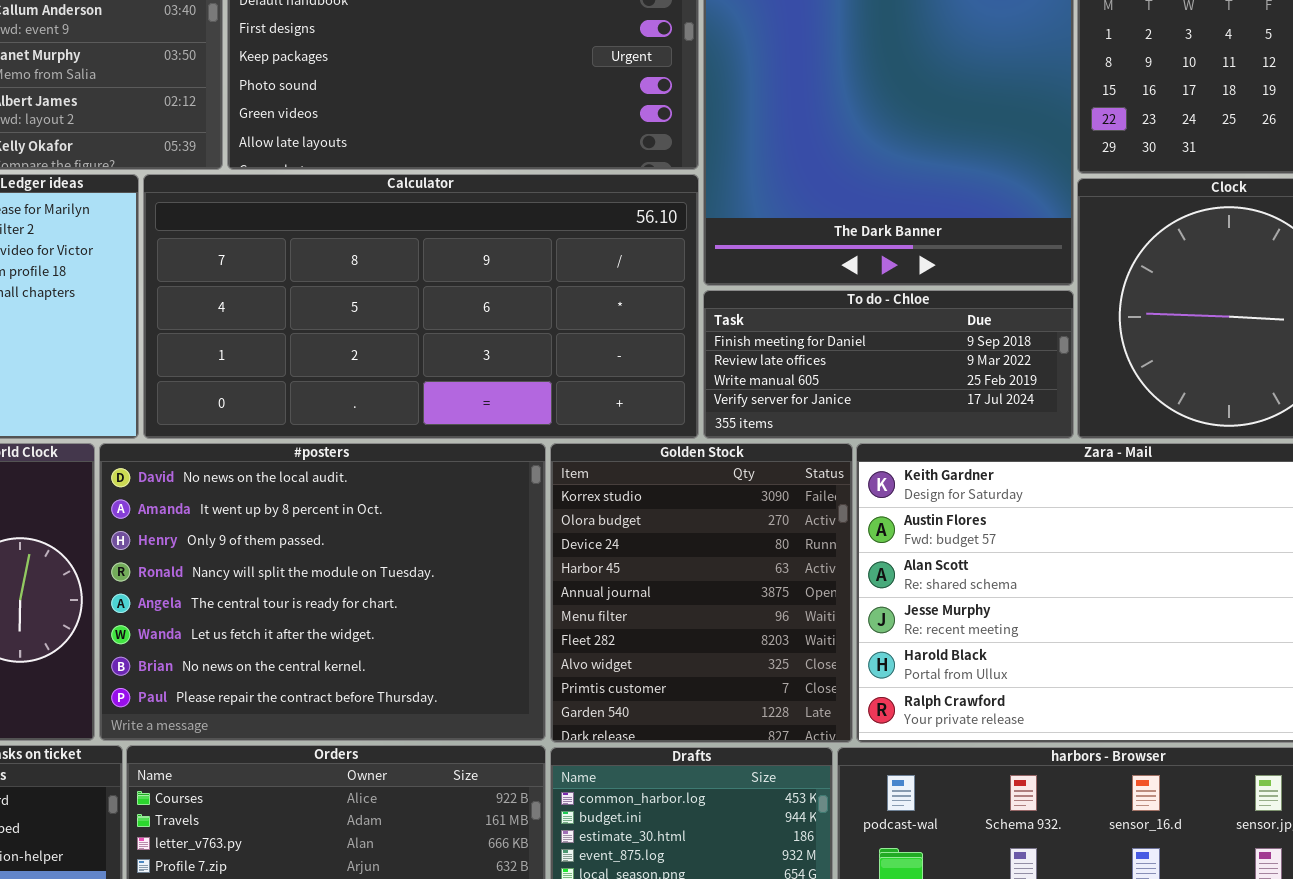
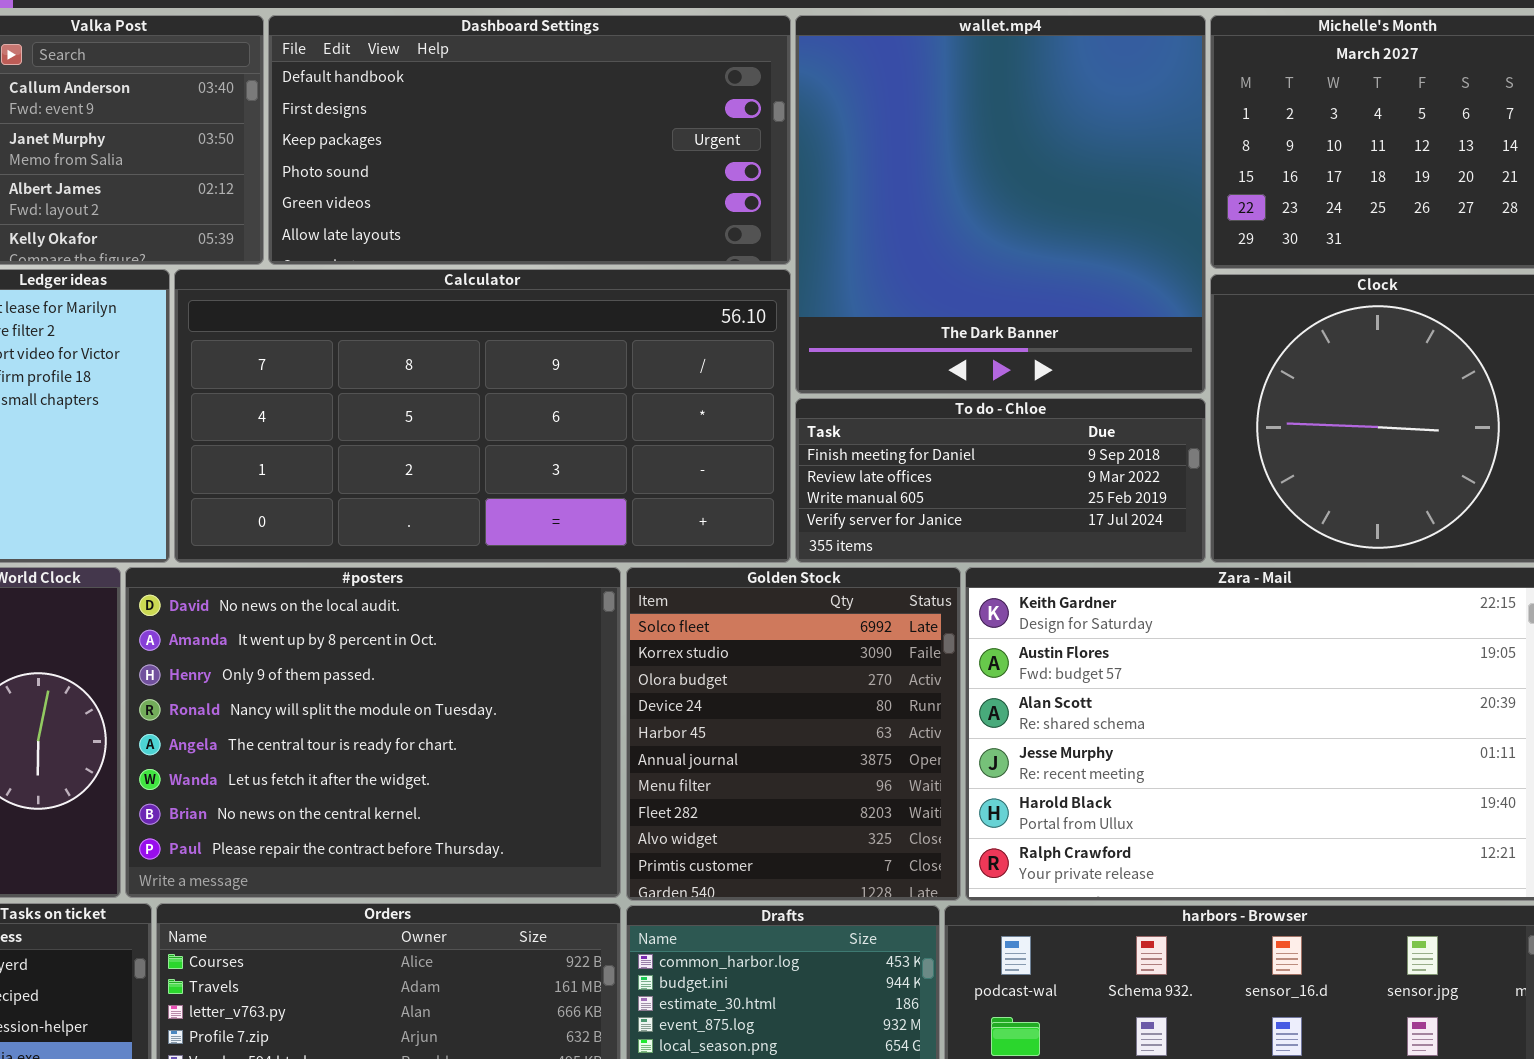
Golden Stock: [550,443,853,743] -> [626,567,961,901], scrolled up 1 row

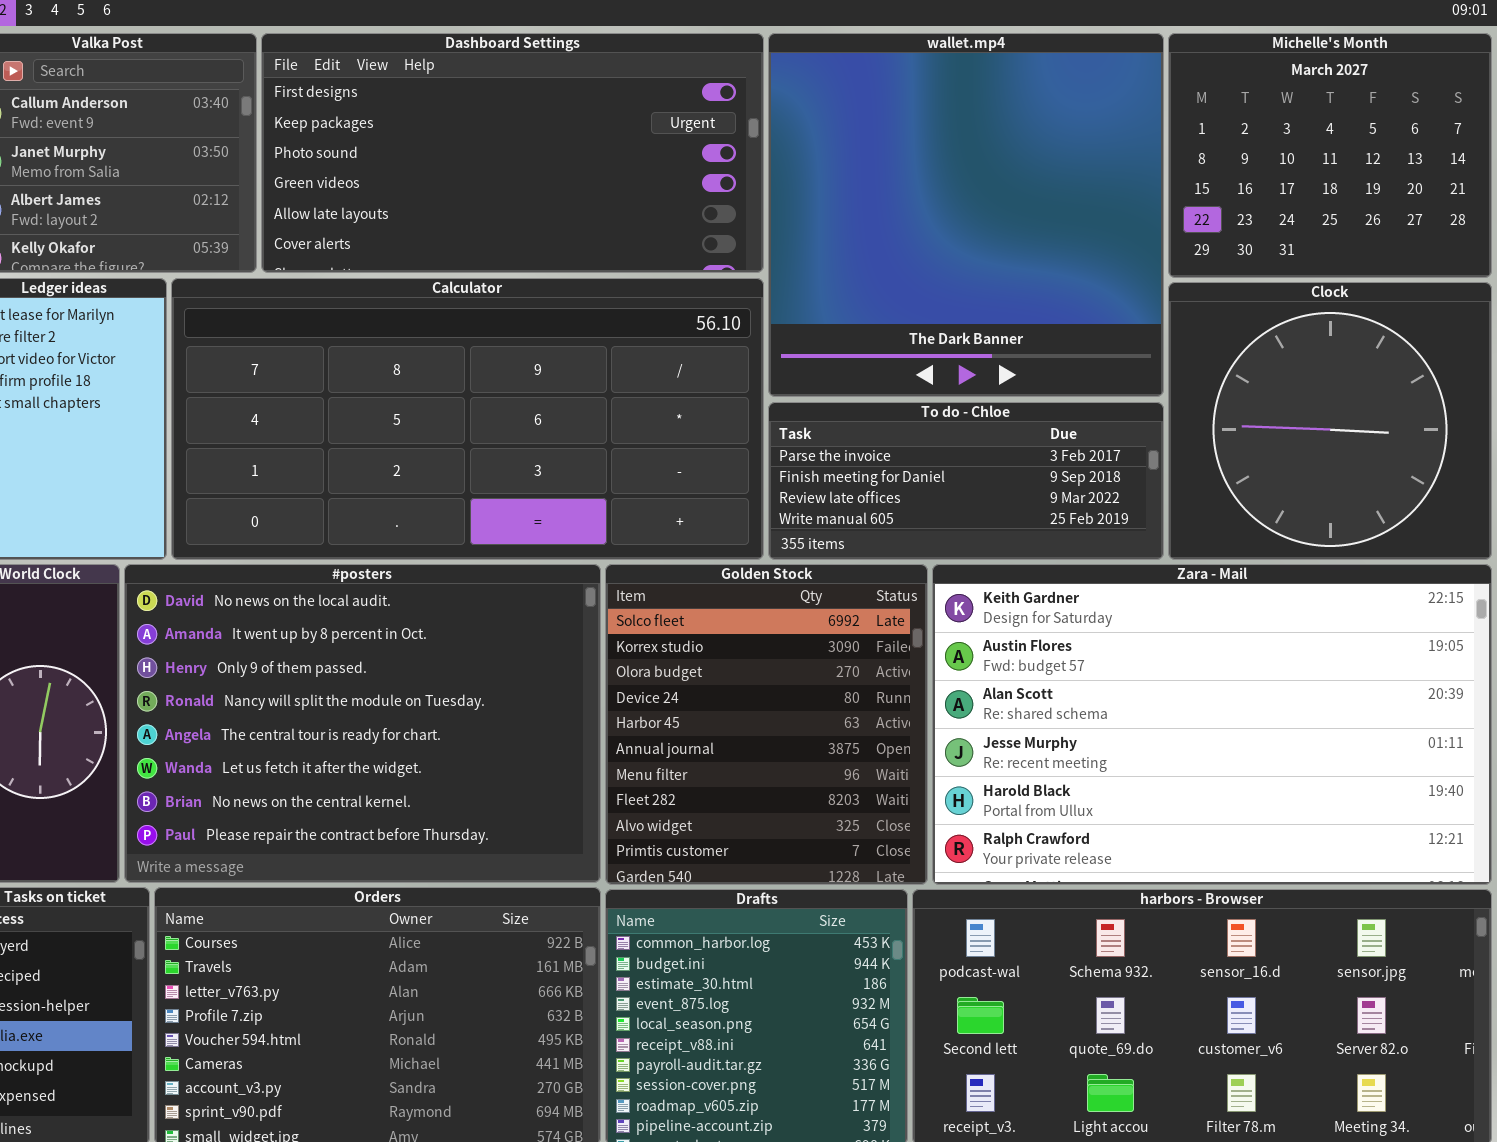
Dashboard Settings: [268,15,791,265] -> [261,33,764,273], scrolled down 1 row
To do - Chloe: [795,398,1206,563] -> [768,402,1164,560], scrolled up 1 row

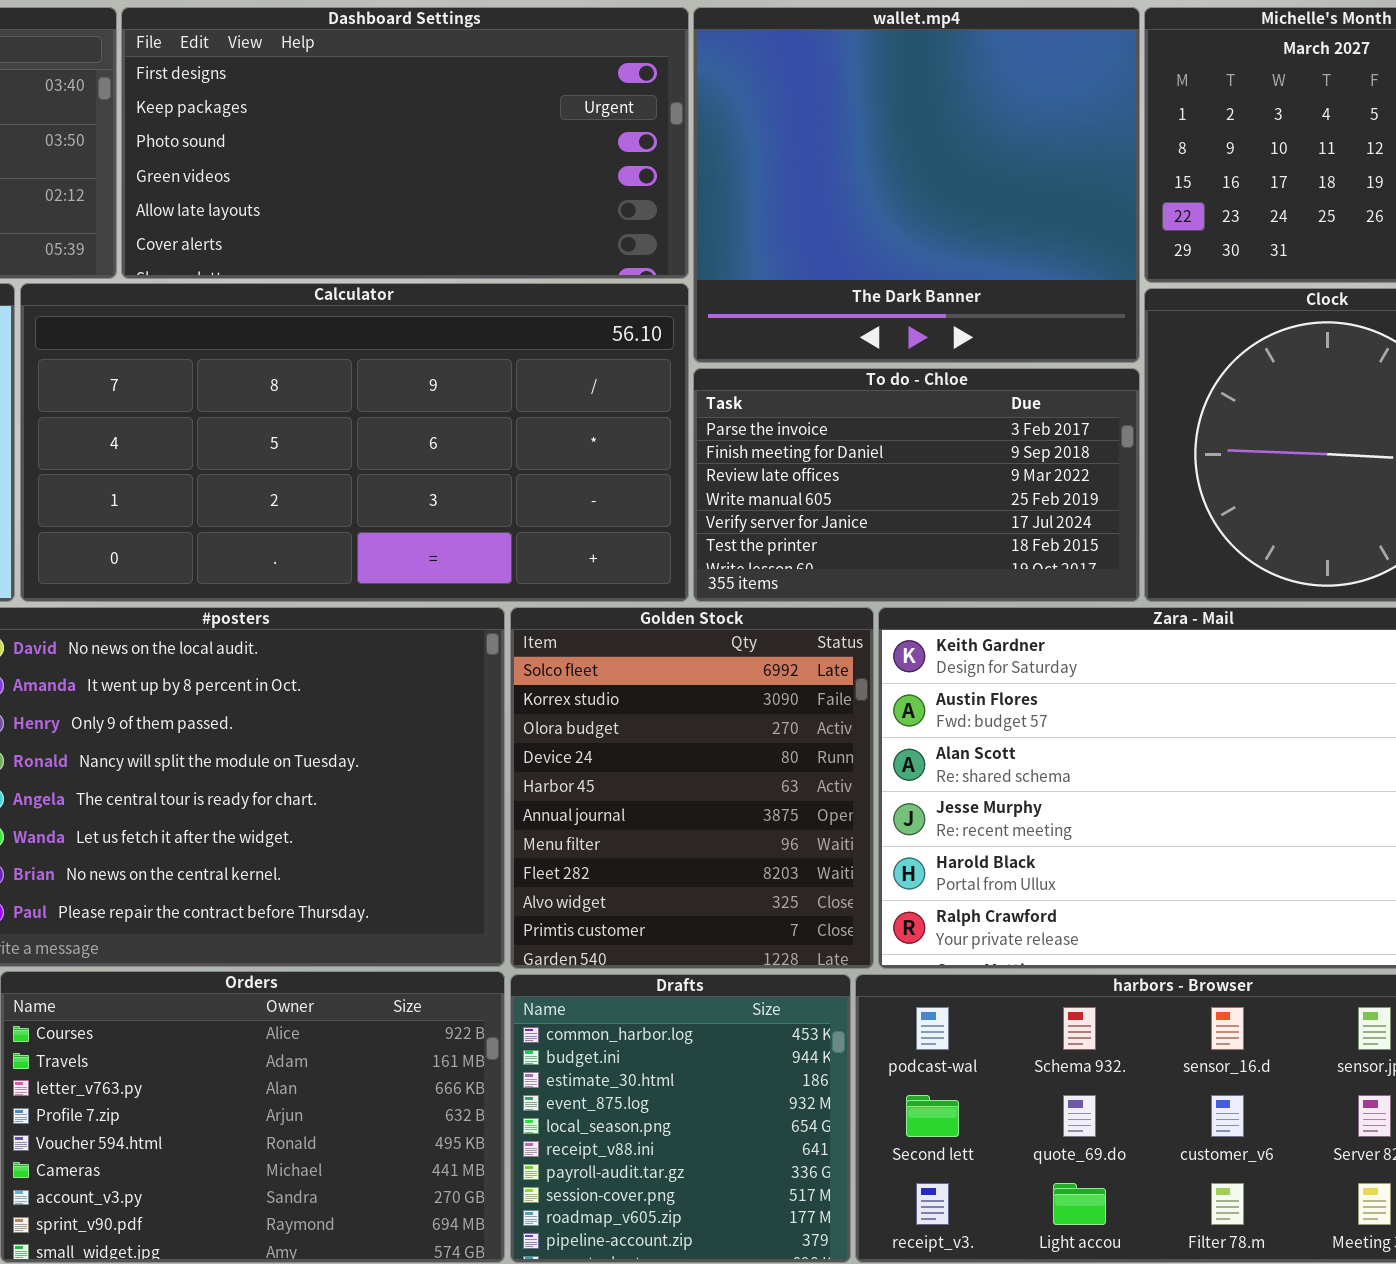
wallet.mp4: [768,33,1164,397] -> [693,7,1140,363], resized
To do - Chloe: [768,402,1164,560] -> [693,368,1140,602], resized

